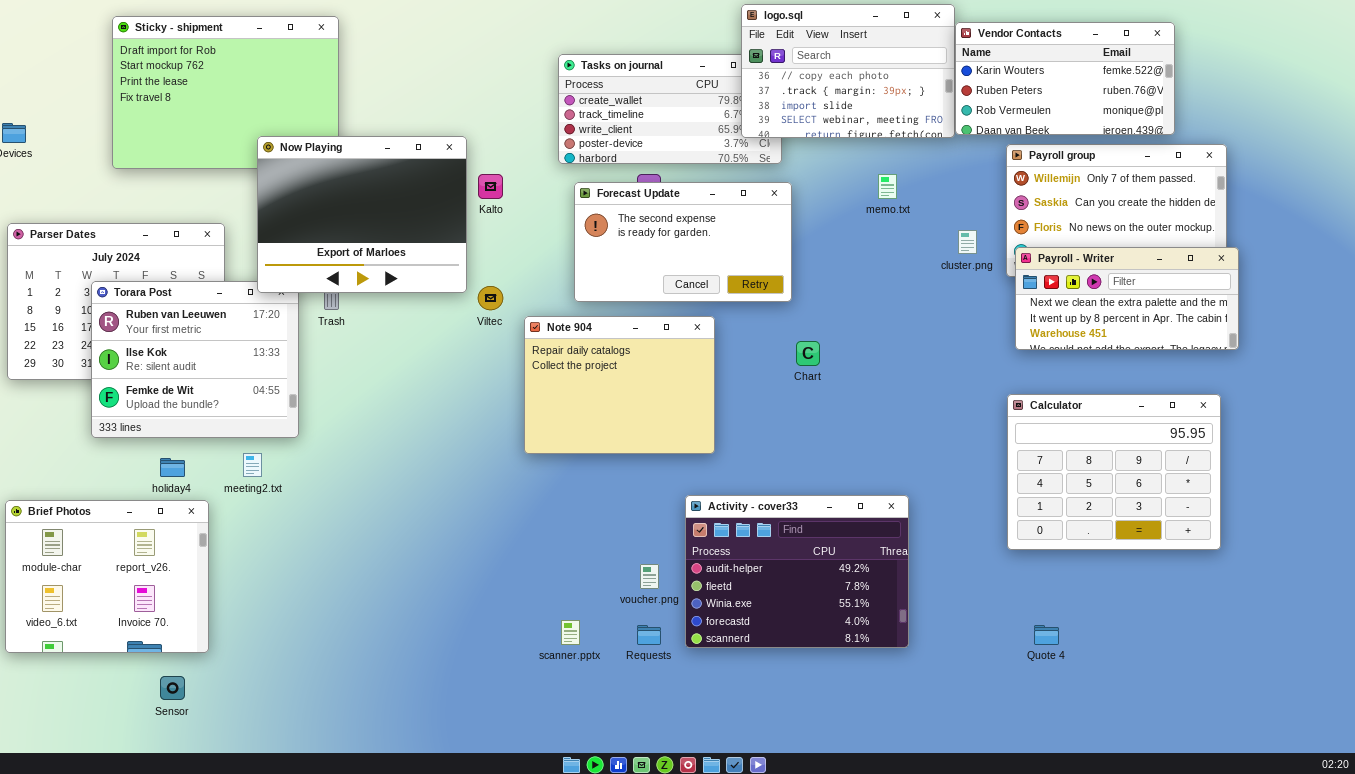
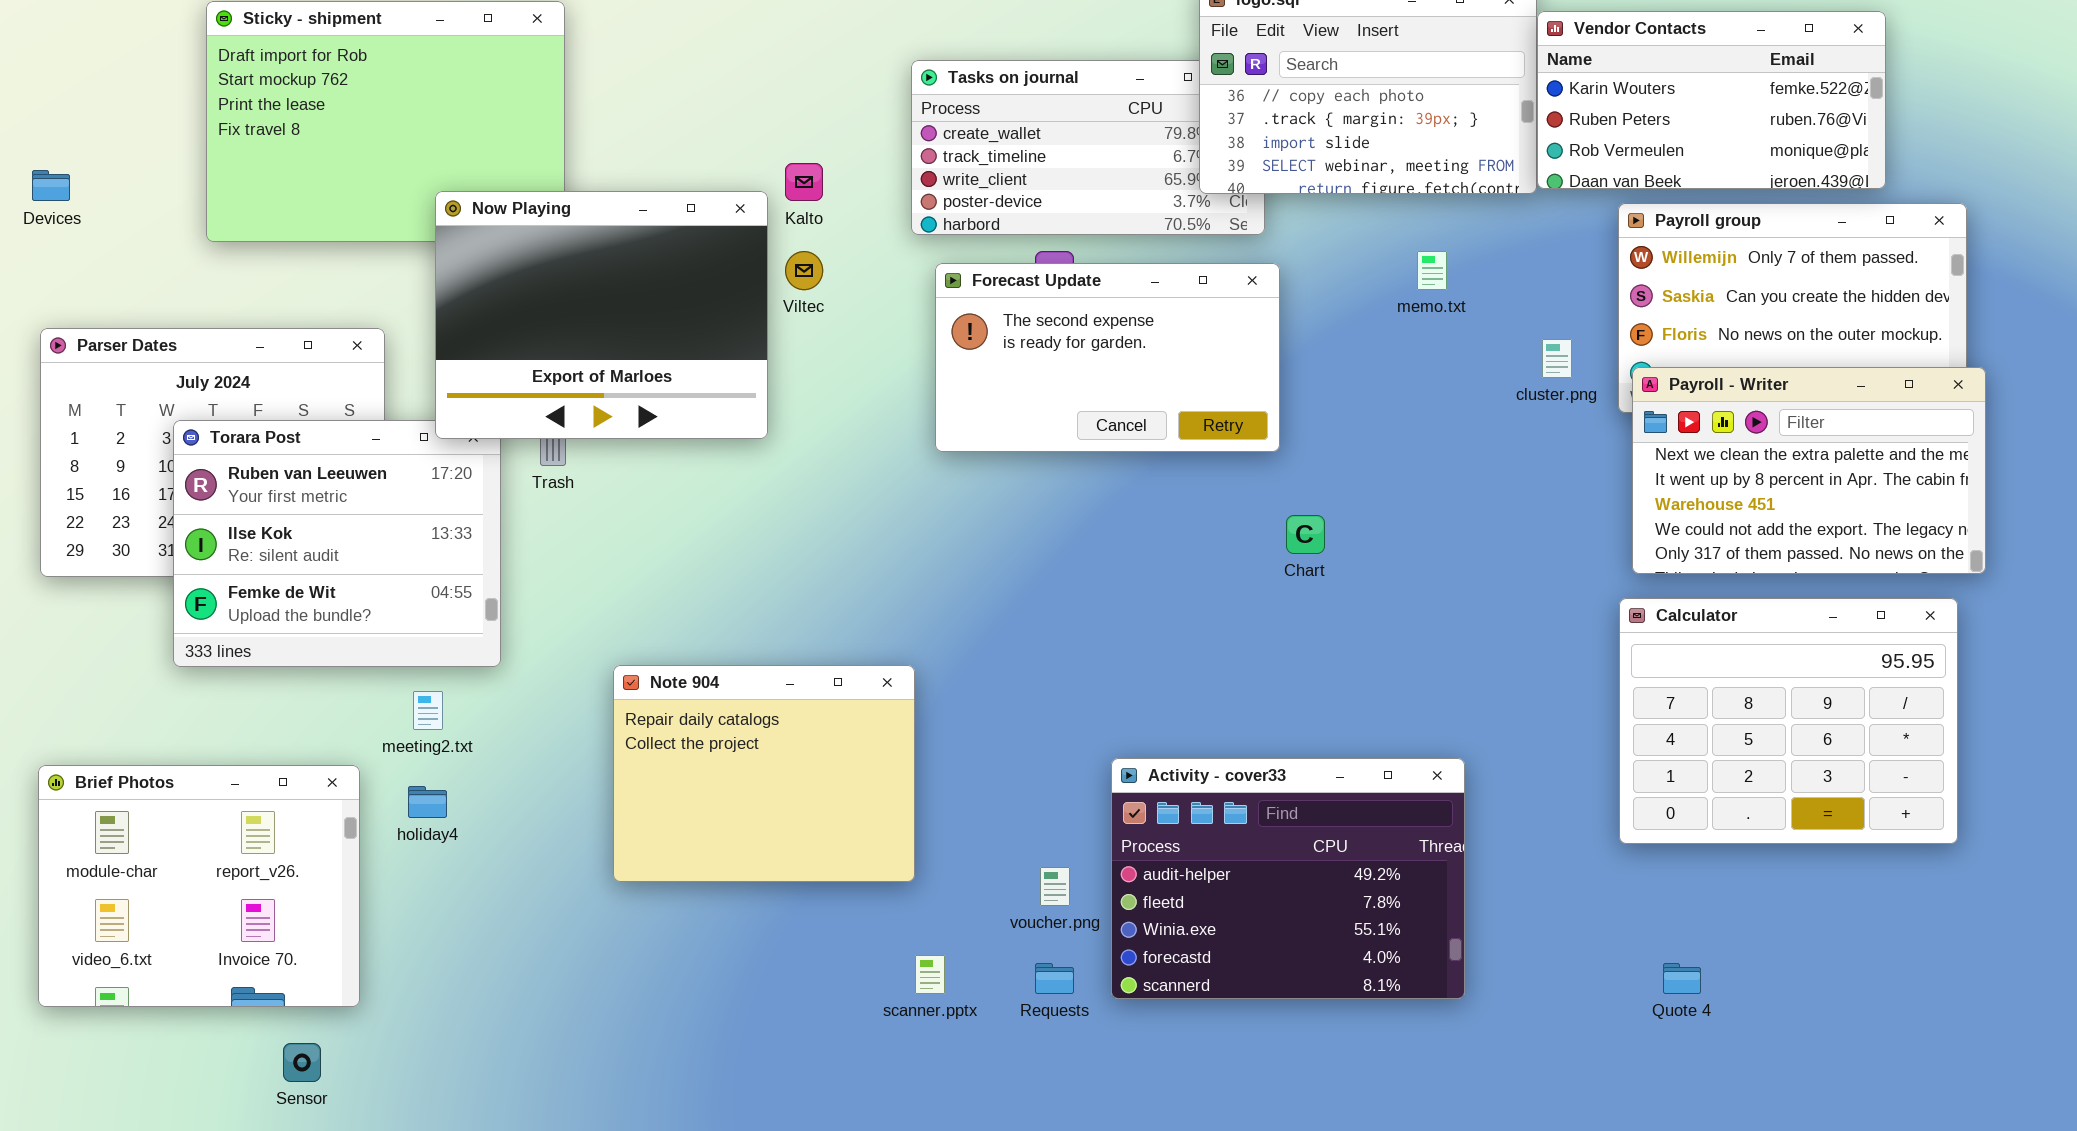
Kalto: [478,174,503,199] -> [785,163,823,201], moved
Payroll - Writer: [1015,247,1239,350] -> [1632,367,1986,574], resized
Viltec: [478,286,503,310] -> [785,251,823,290], moved
Note 904: [524,316,715,454] -> [613,665,915,882], moved
holiday4: [160,458,185,477] -> [408,786,447,818], moved

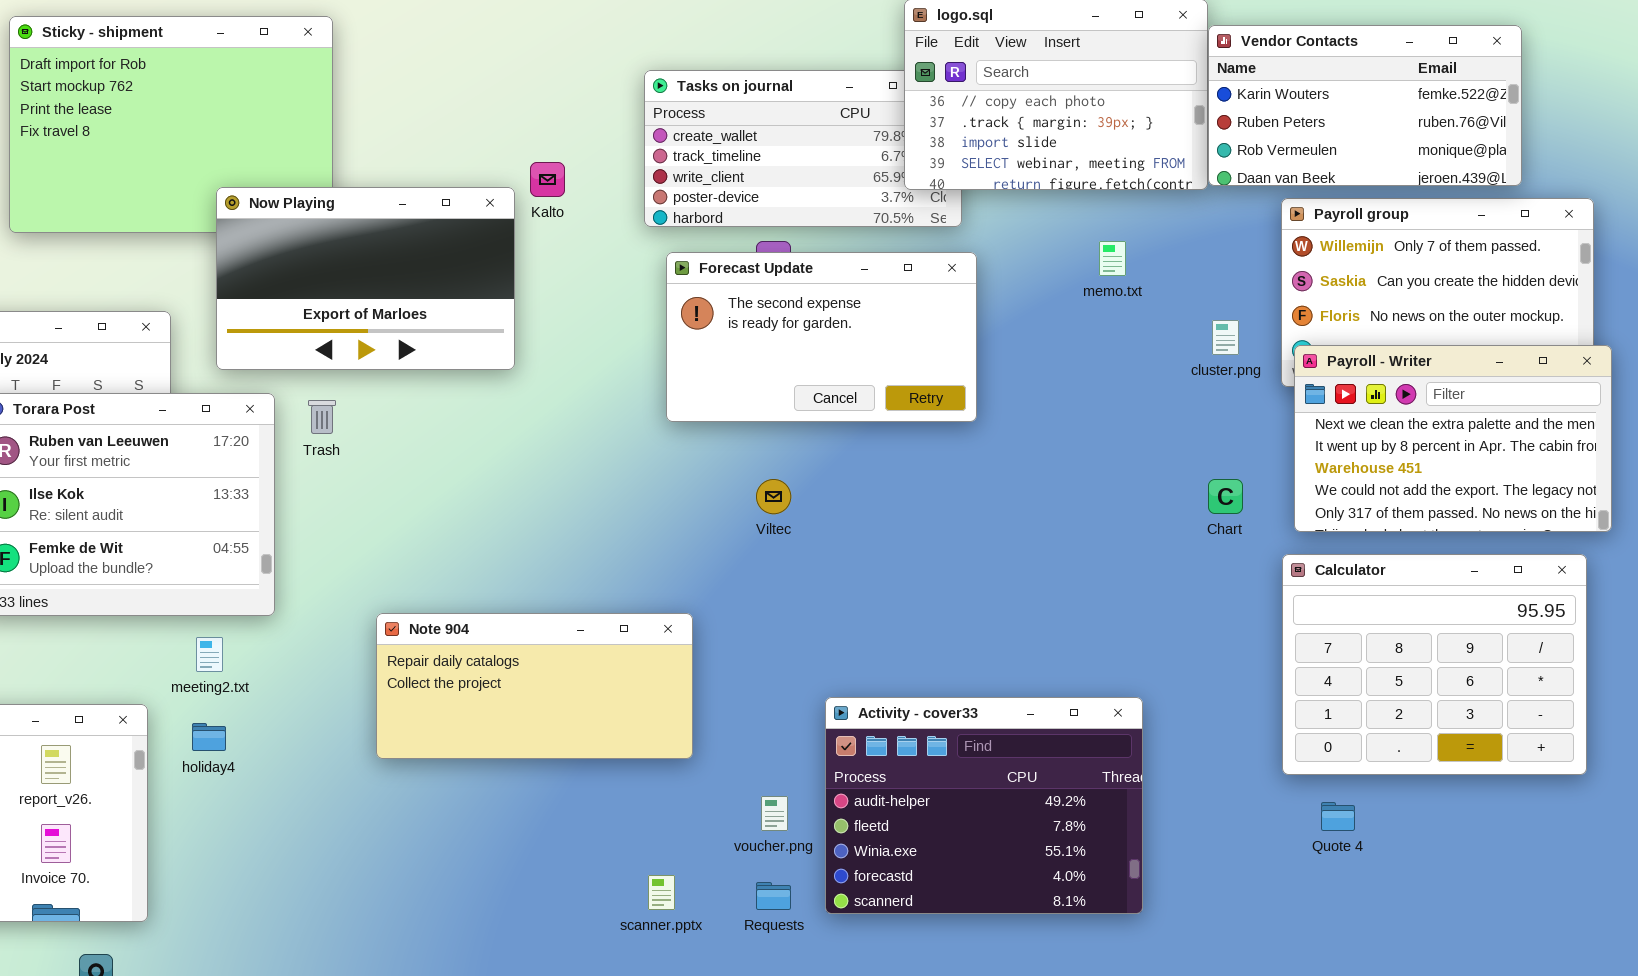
Now Playing: [435,191,768,439] -> [216,187,515,370], resized
Viltec: [785,251,823,290] -> [756,479,791,514], moved
Chart: [1286,515,1325,554] -> [1208,479,1243,514], moved
Note 904: [613,665,915,882] -> [376,613,693,759], resized
Quote 4: [1663,963,1701,994] -> [1321,802,1355,831], moved

